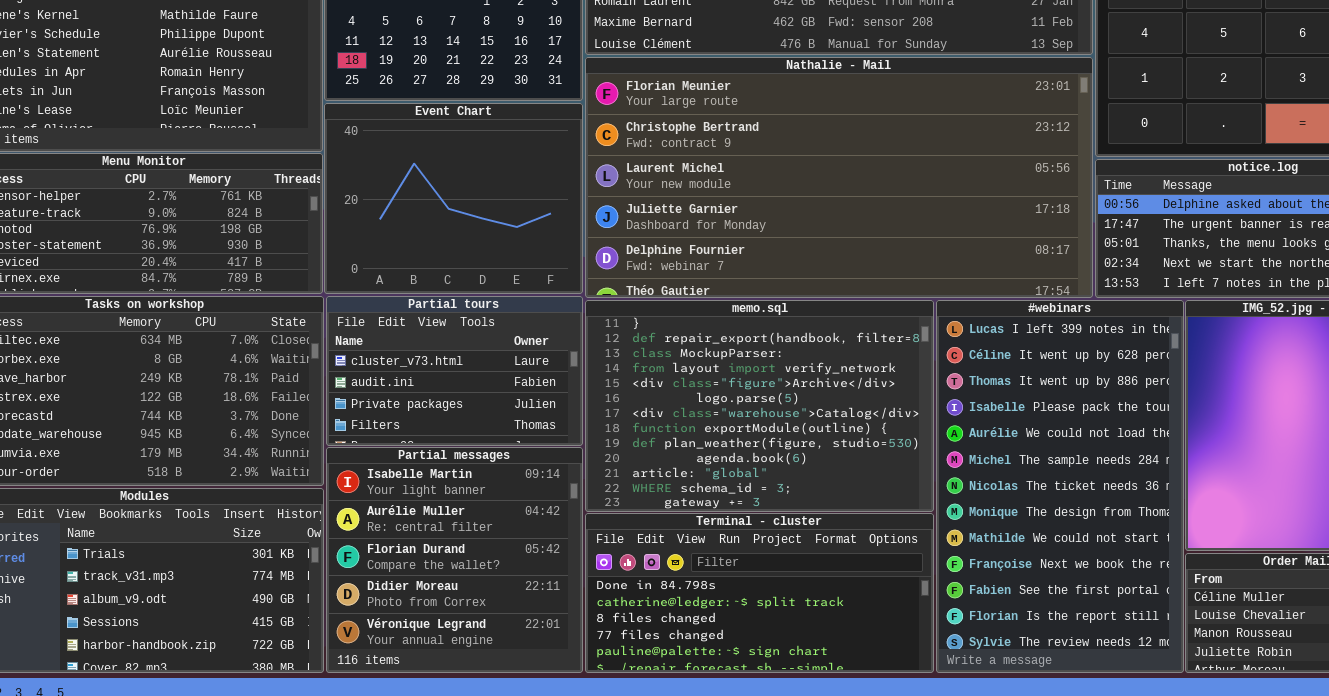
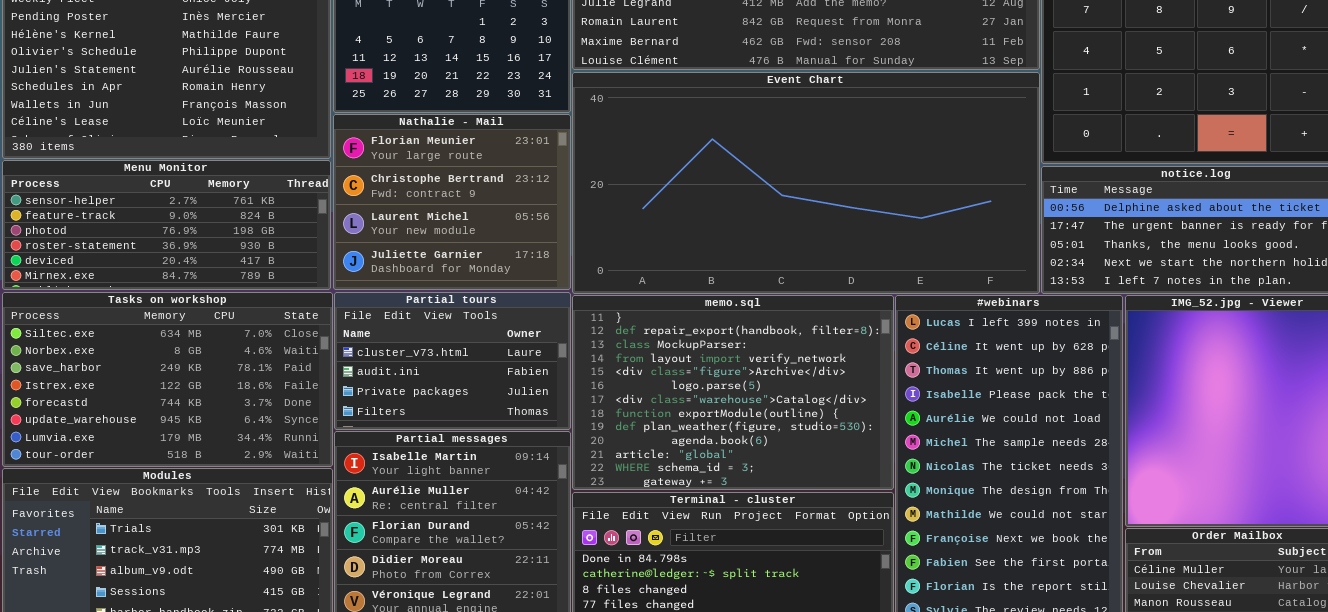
Nathalie - Mail: [585,57,1093,298] -> [333,114,571,290], moved, resized
Event Chart: [324,103,583,294] -> [572,72,1040,294], moved, resized

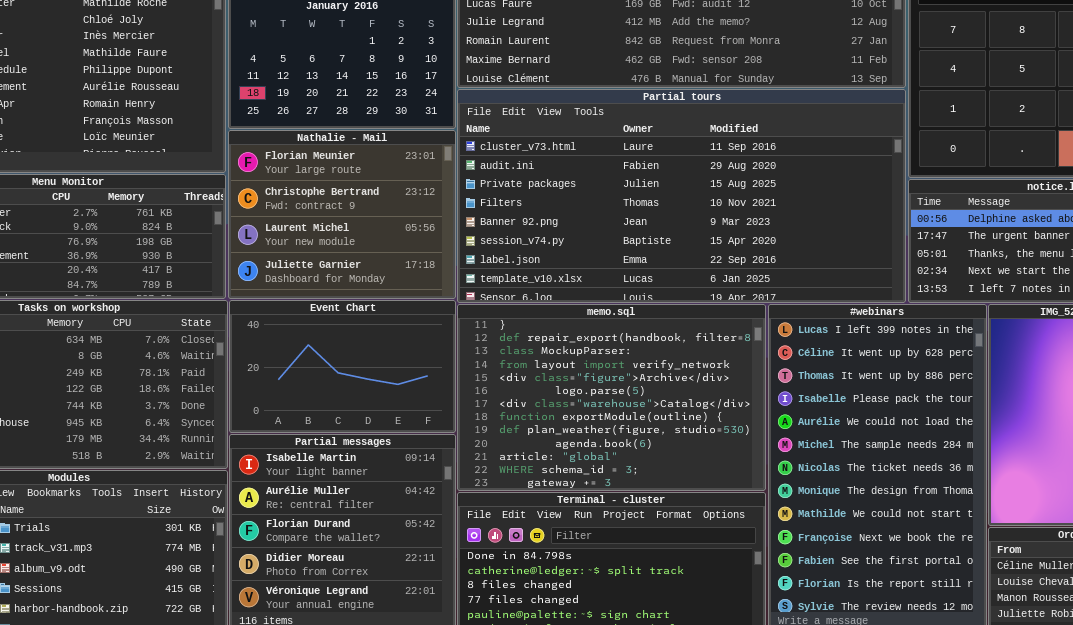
Event Chart: [572,72,1040,294] -> [229,300,456,433], moved, resized
Partial tours: [334,292,571,430] -> [457,89,906,303], moved, resized

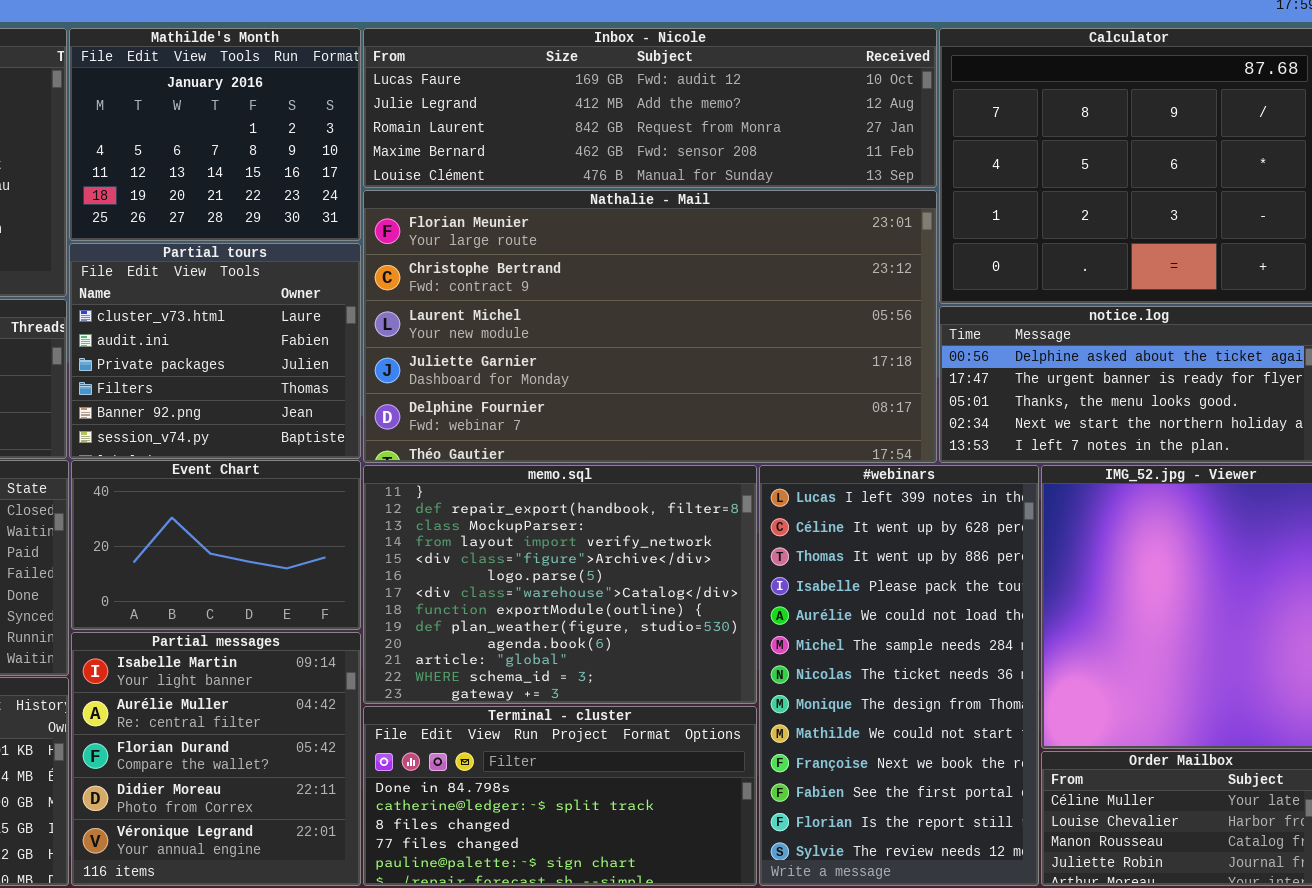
Partial tours: [457,89,906,303] -> [69,243,361,459], moved, resized
Nathalie - Mail: [228,130,456,299] -> [363,190,937,463], moved, resized

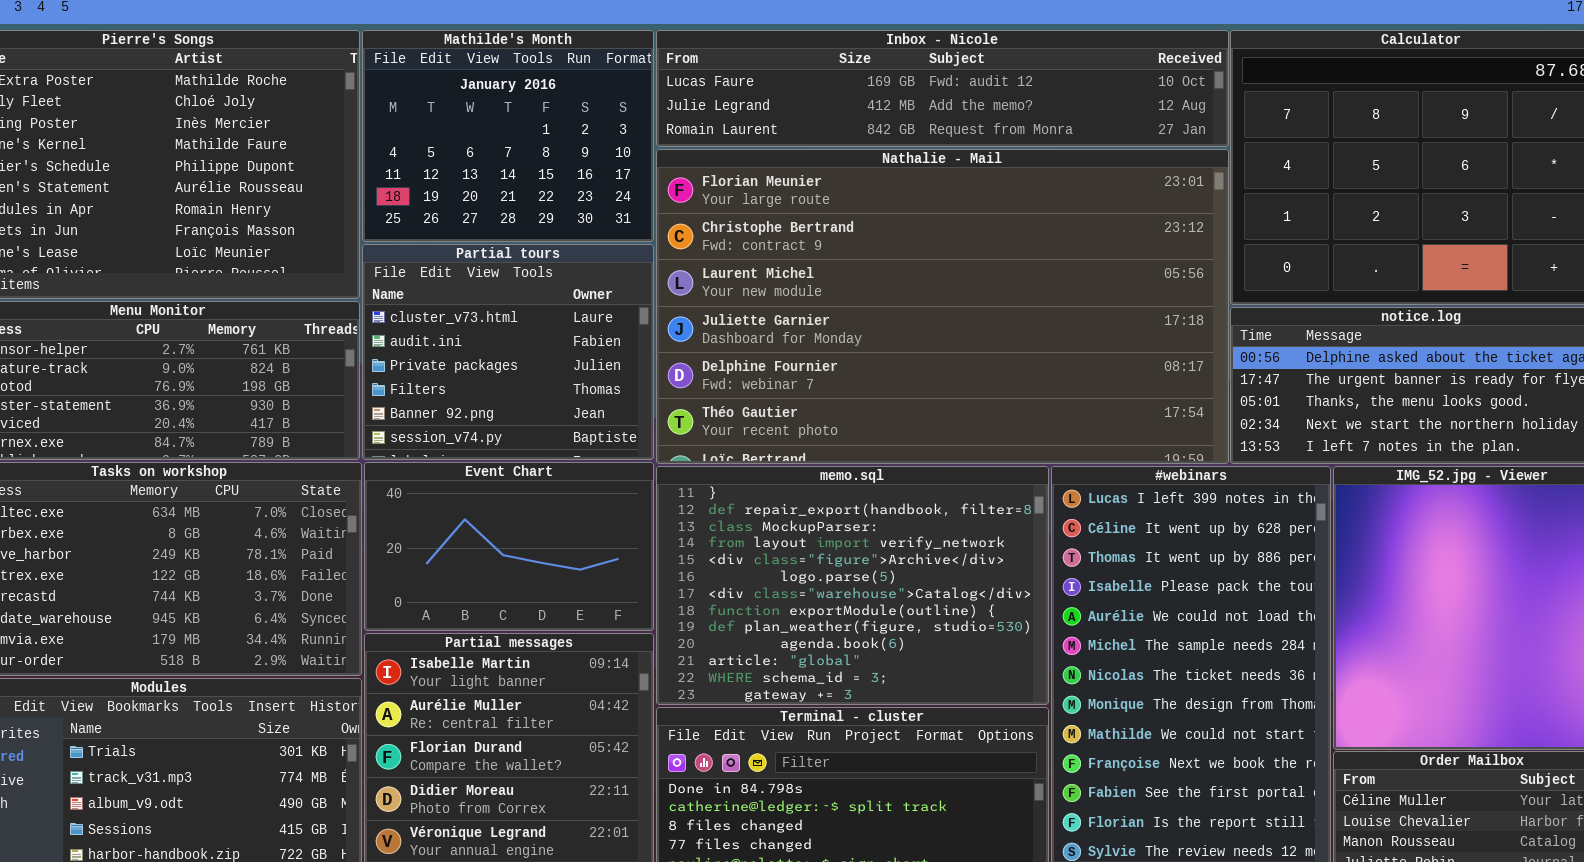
Inbox - Nicole: [363,28,937,188] -> [656,30,1229,147], resized
Nathalie - Mail: [363,190,937,463] -> [656,149,1229,464], resized

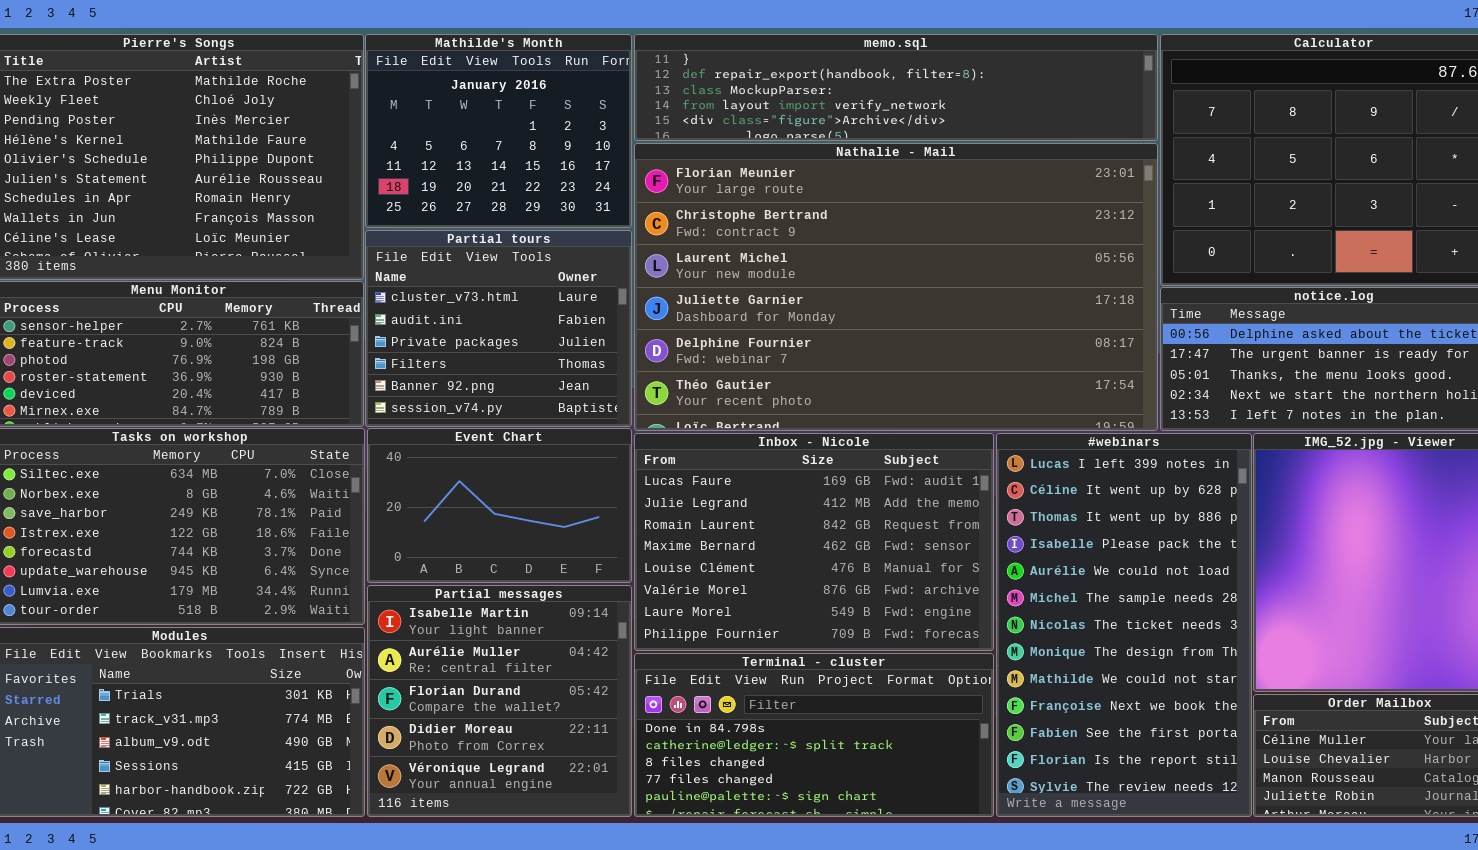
Inbox - Nicole: [656,30,1229,147] -> [634,433,994,651], moved, resized
memo.sql: [656,466,1049,705] -> [634,34,1158,141], moved, resized

